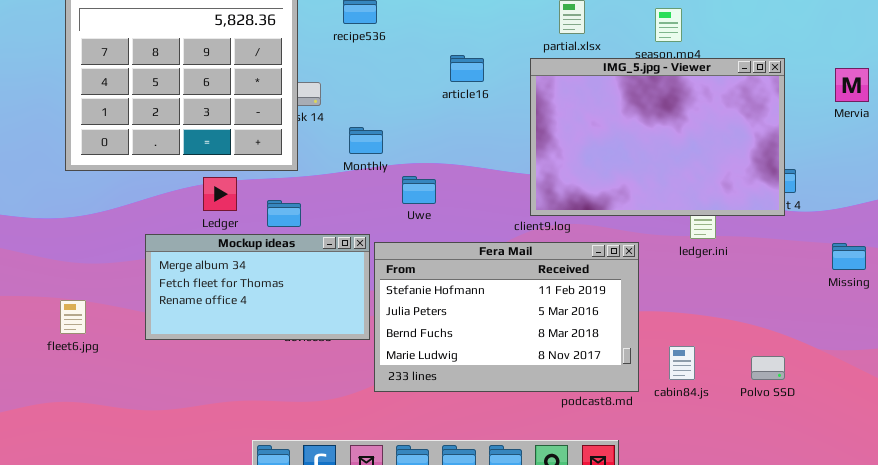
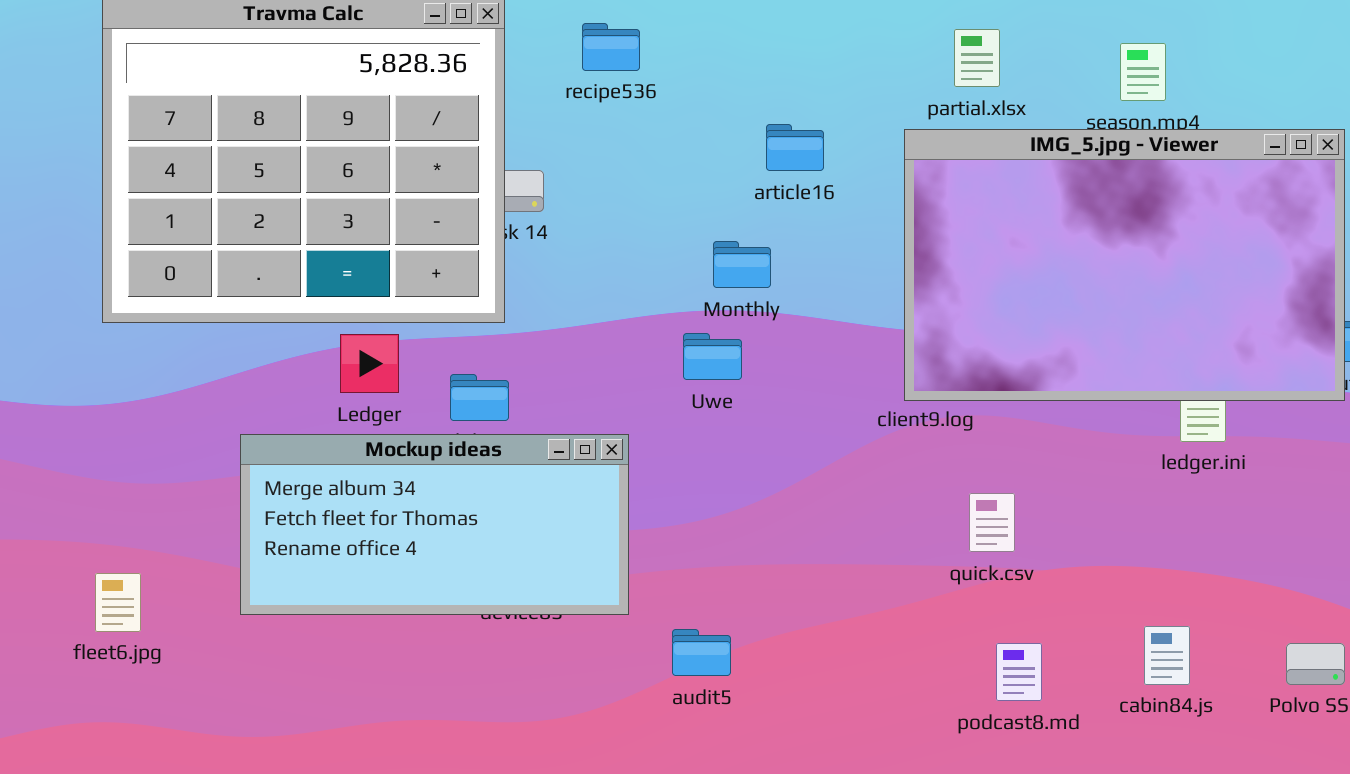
Monthly: [349,127,383,154] -> [713,241,771,288], moved
Fera Mail: [374,242,639,392] -> none, closed
fleet6.jpg: [60,300,86,334] -> [95,573,141,632], moved

